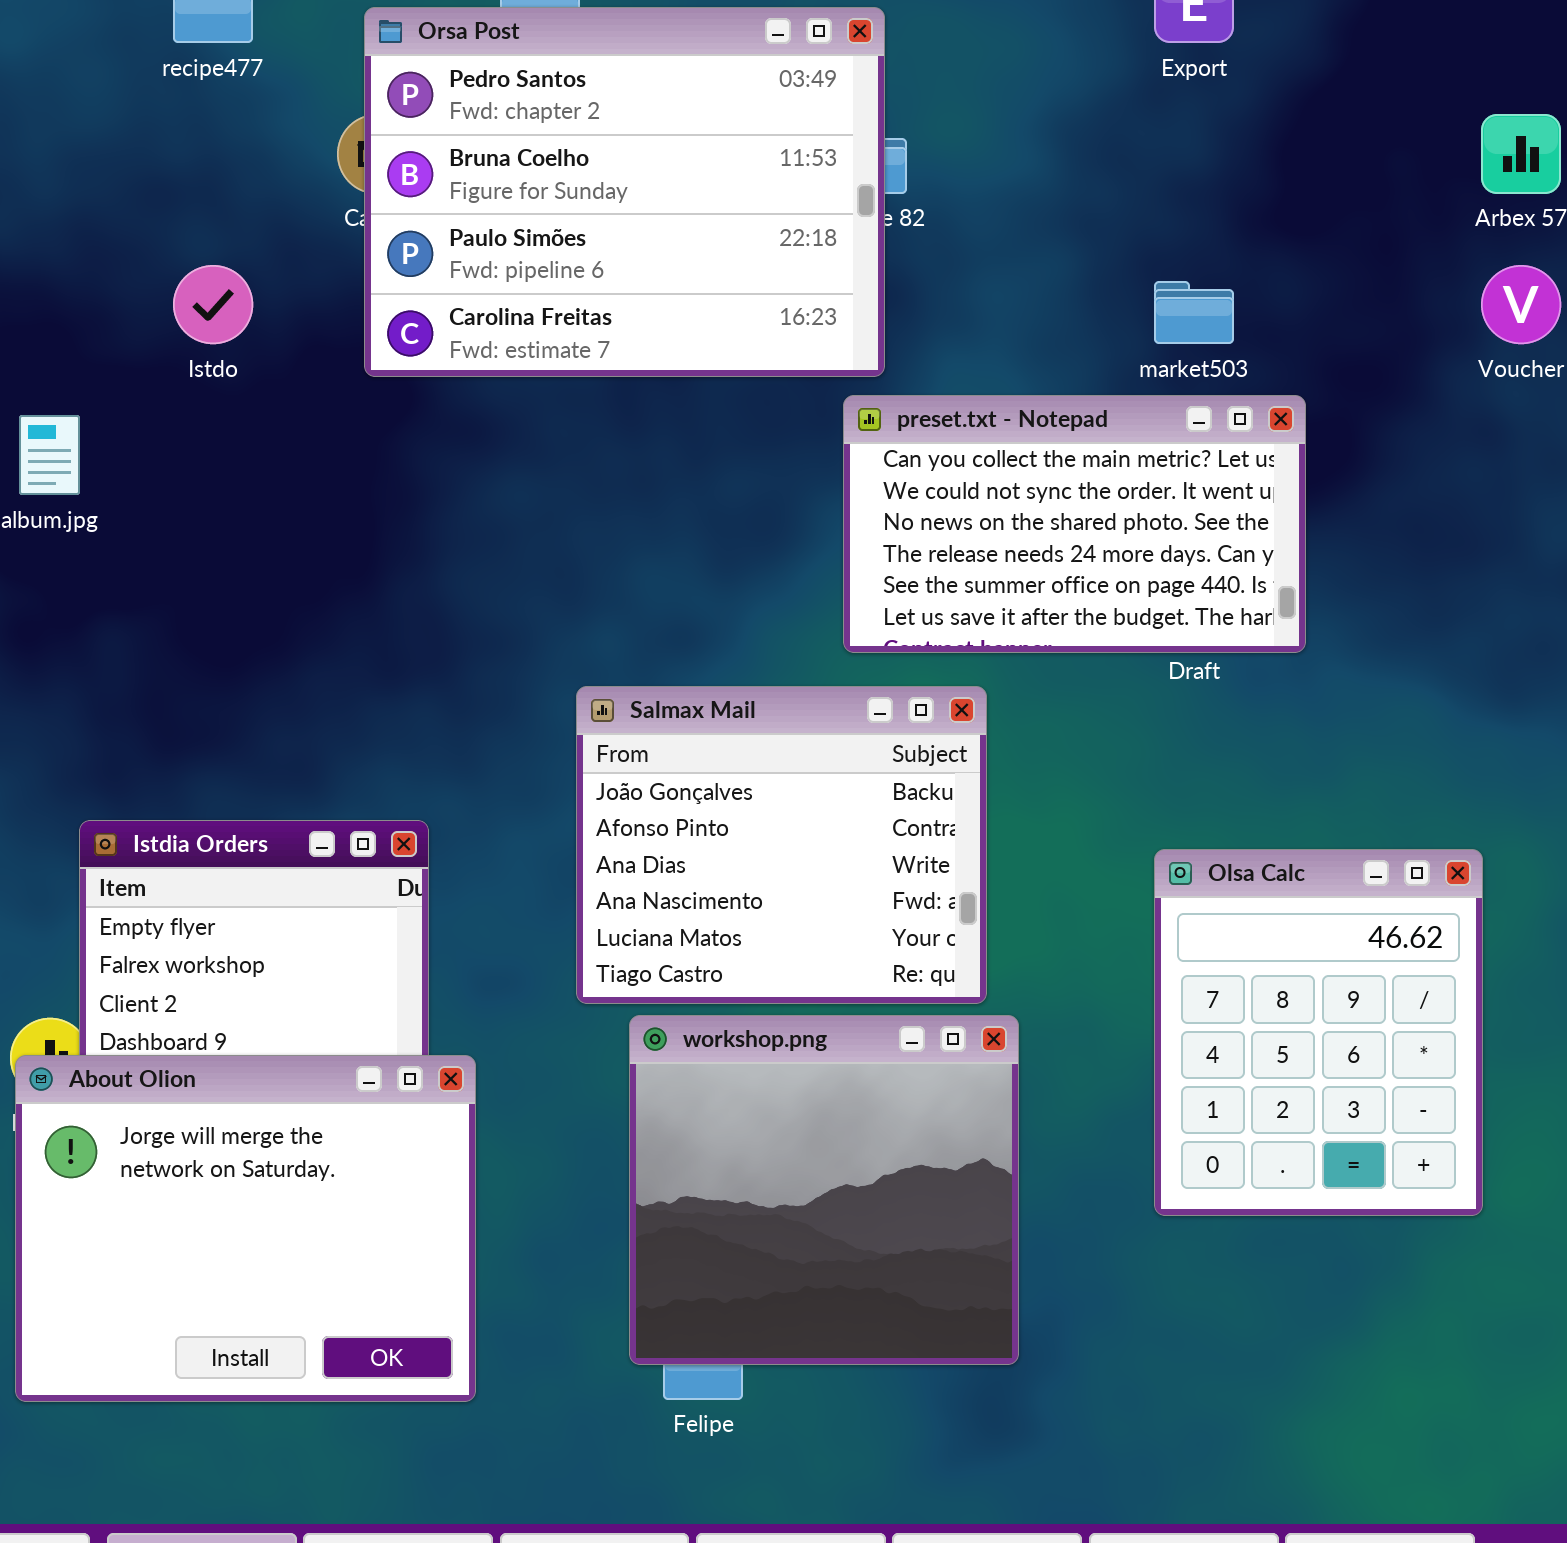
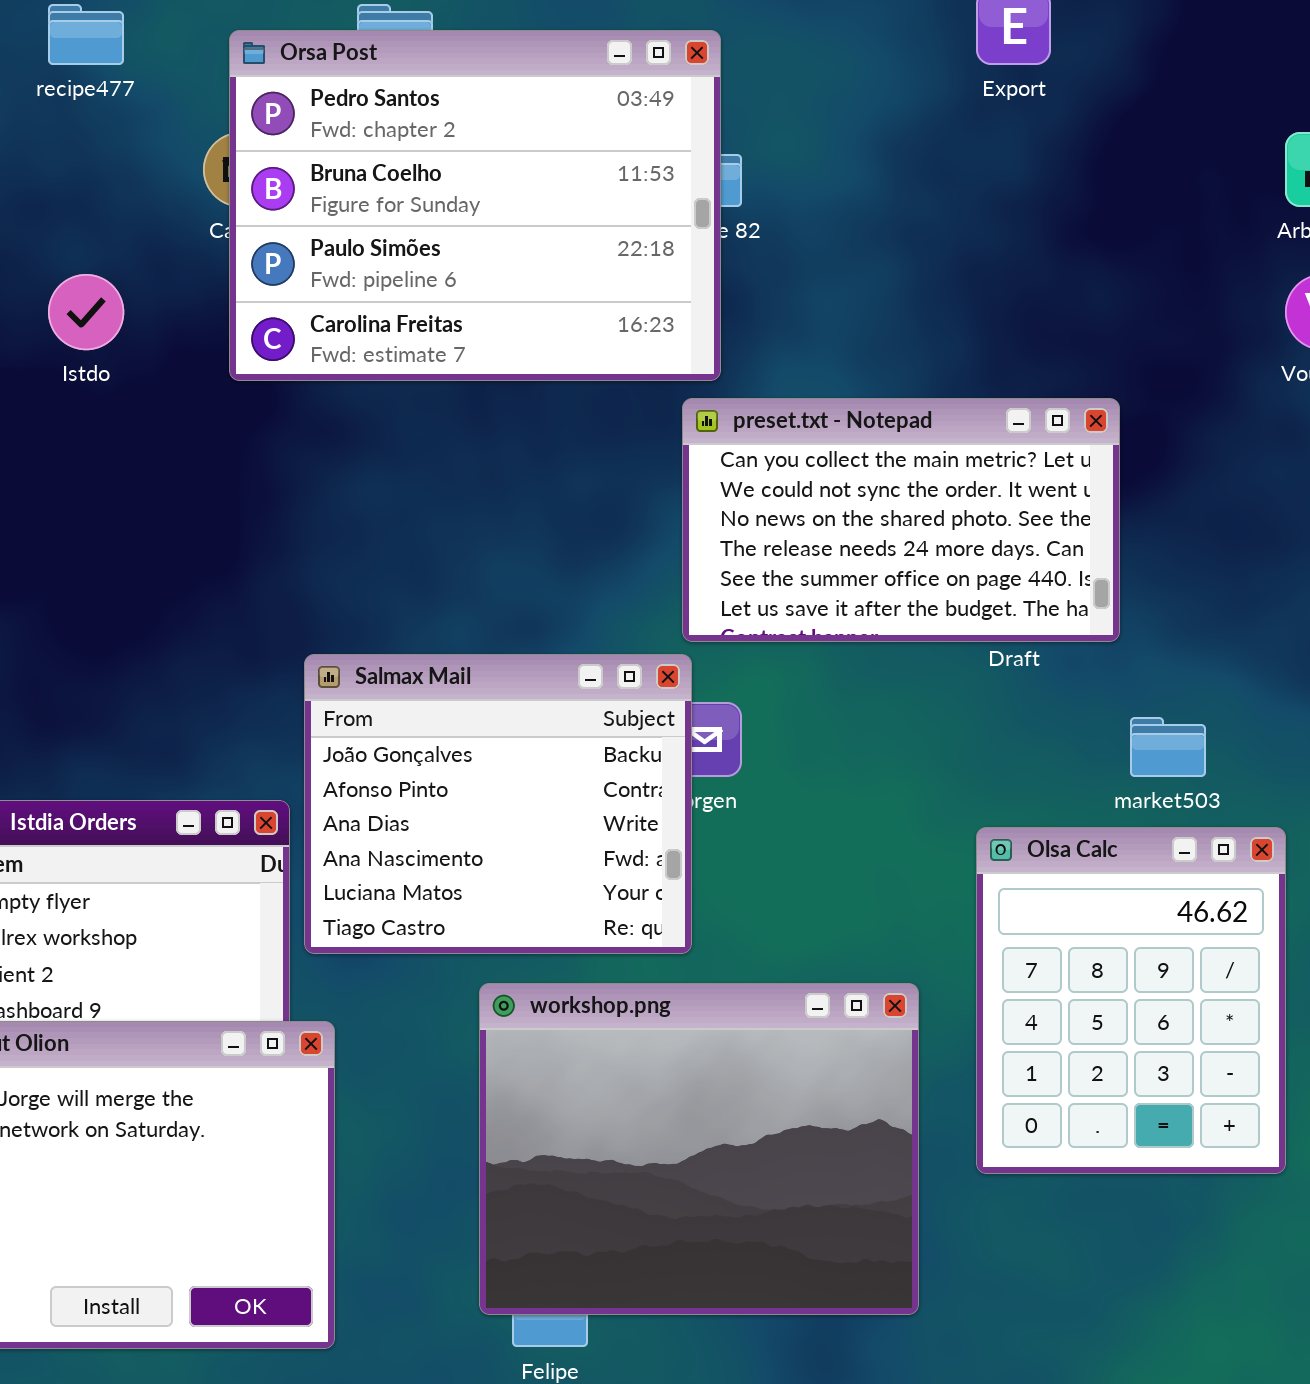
market503: [1154,281,1234,344] -> [1130,717,1206,777], moved
Salmax Mail: [576,686,987,1004] -> [304,654,692,954], moved
workshop.png: [629,1015,1019,1365] -> [479,983,919,1315], resized

